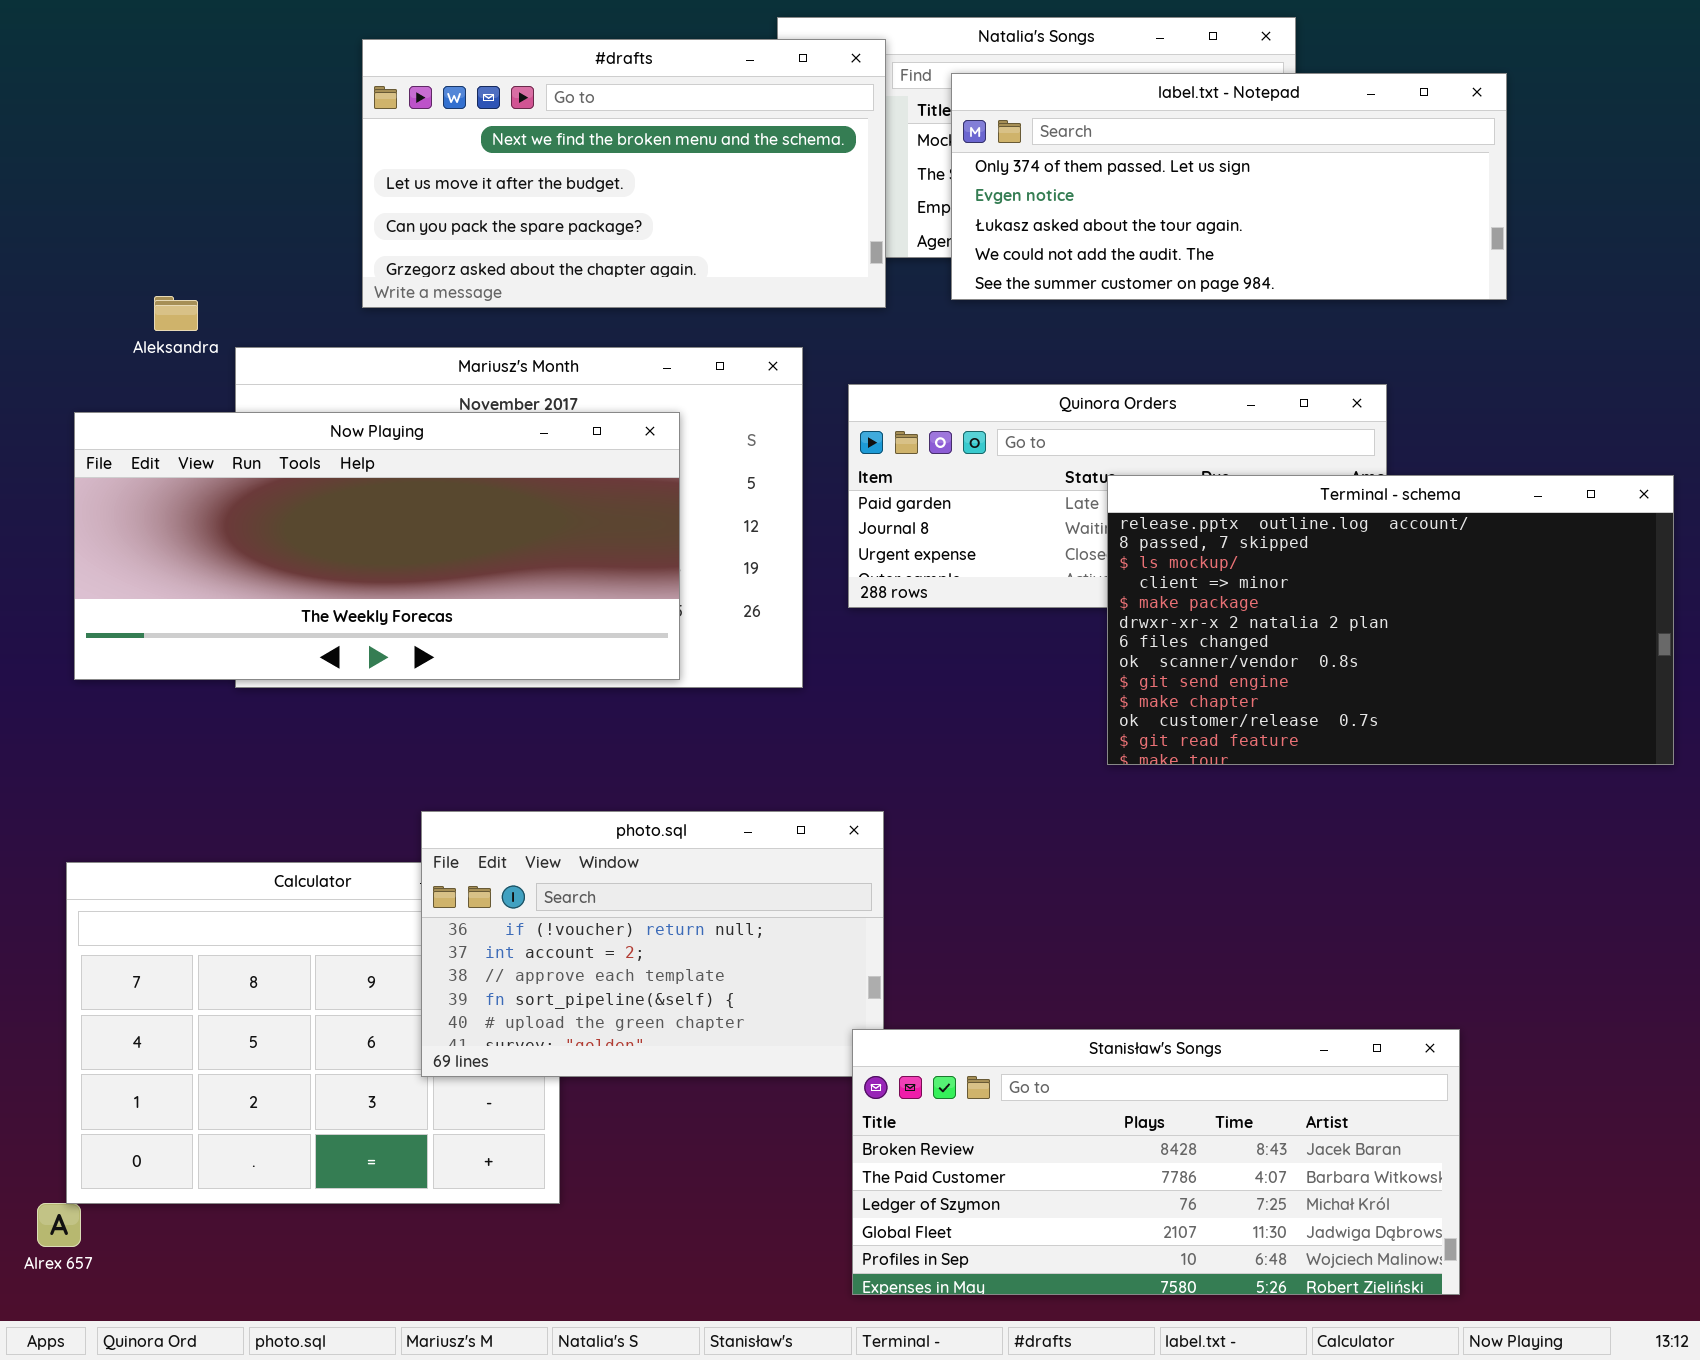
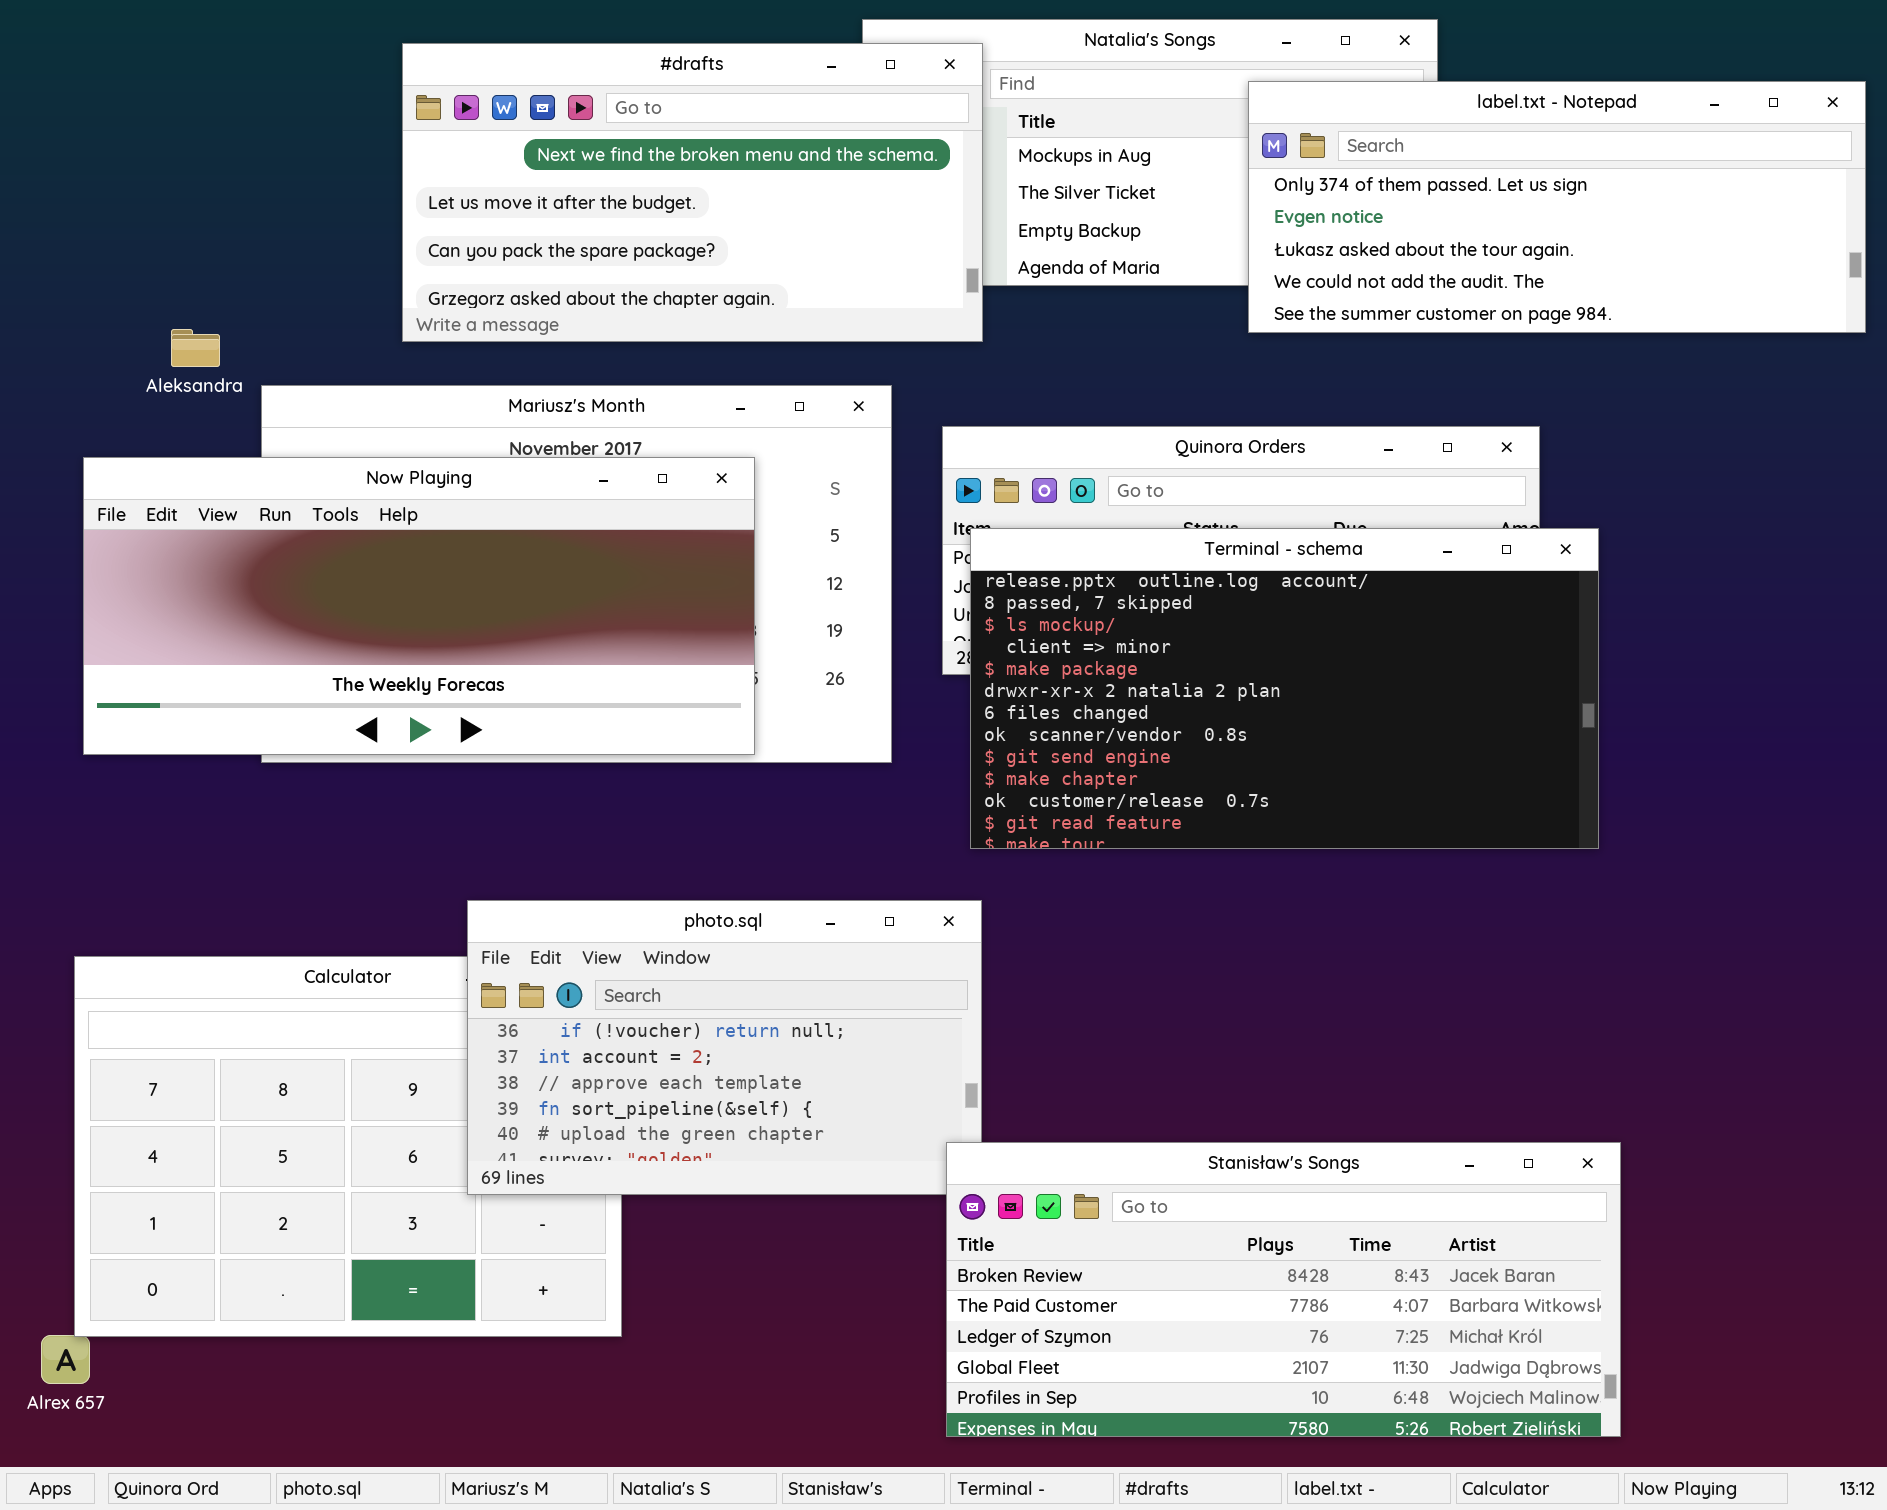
label.txt - Notepad: [951,73,1507,300] -> [1248,81,1866,333], moved
Terminal - schema: [1107,475,1674,765] -> [970,528,1599,849], moved

